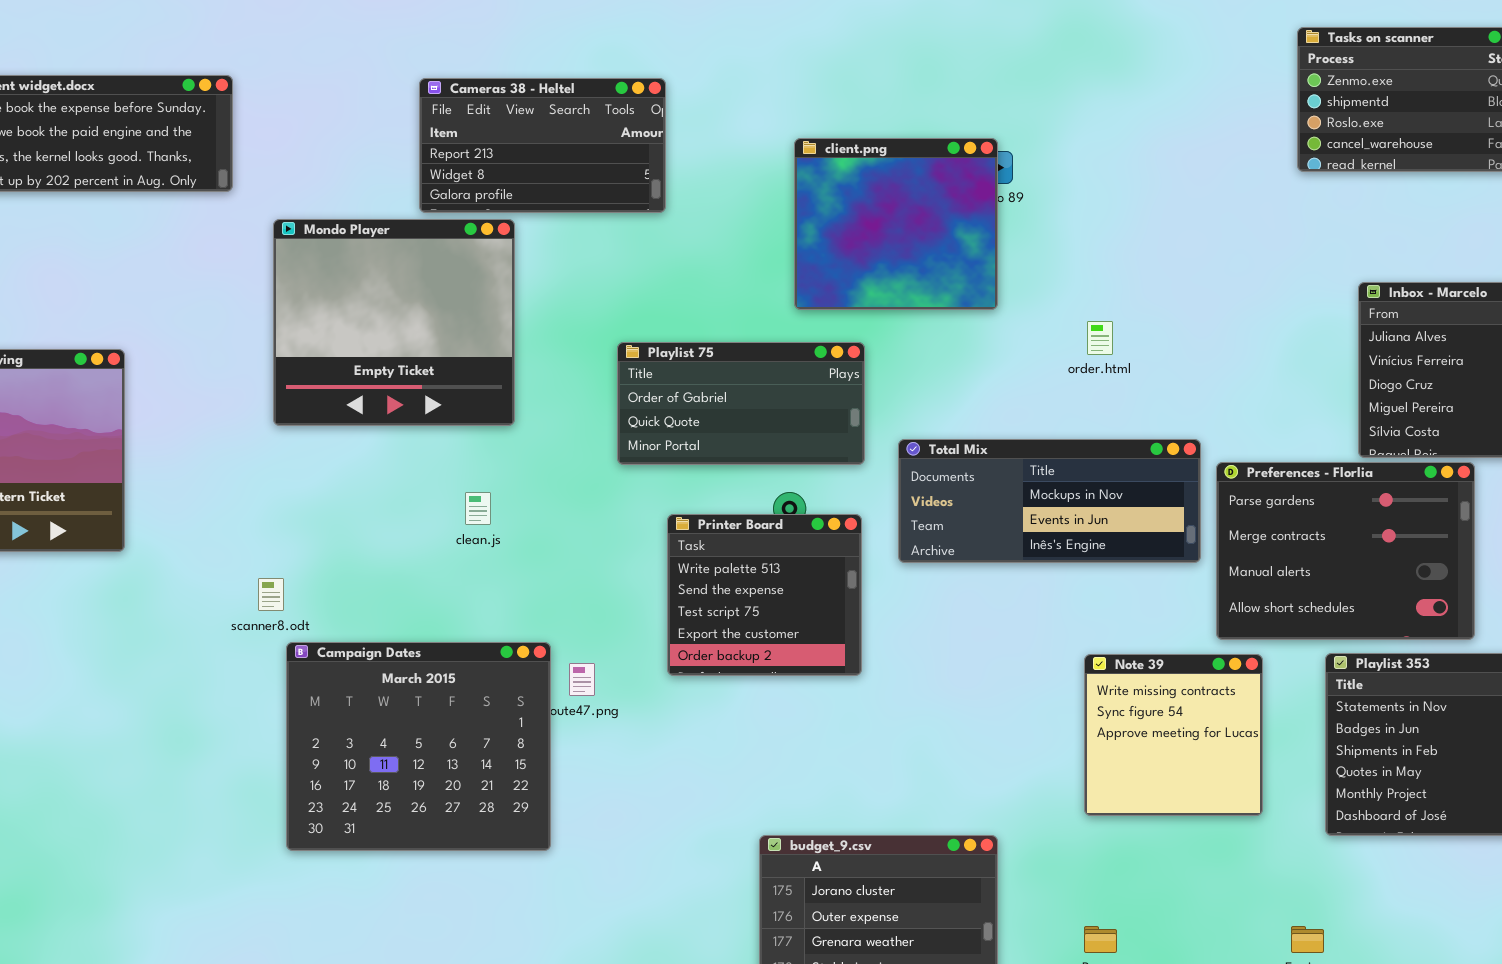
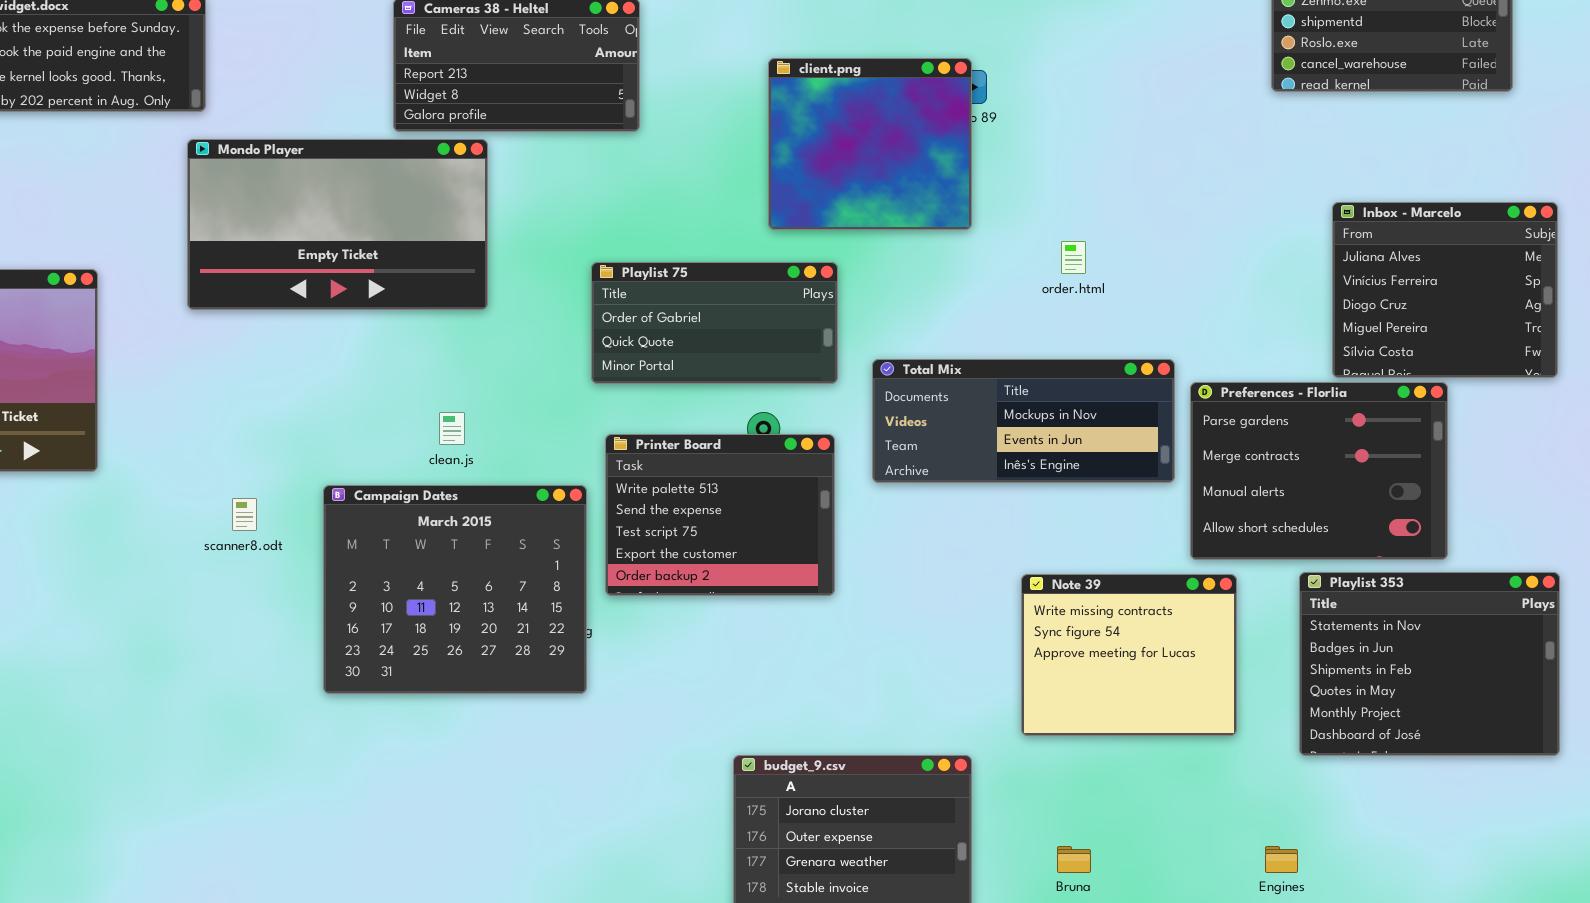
Mondo Player: [273,219,515,426] -> [187,139,488,310], resized
Printer Board: [667,514,862,676] -> [605,434,835,596], resized
Campaign Dates: [286,642,551,851] -> [323,485,587,694], moved
Note 39: [1084,654,1263,816] -> [1021,574,1237,736], resized

